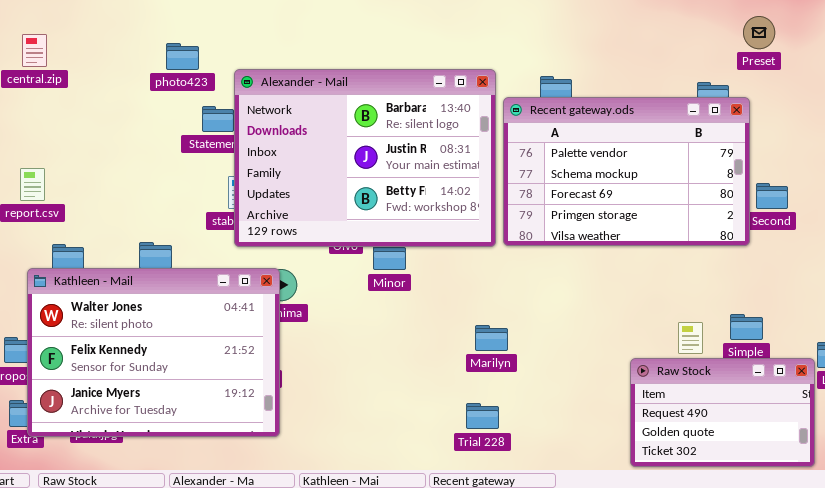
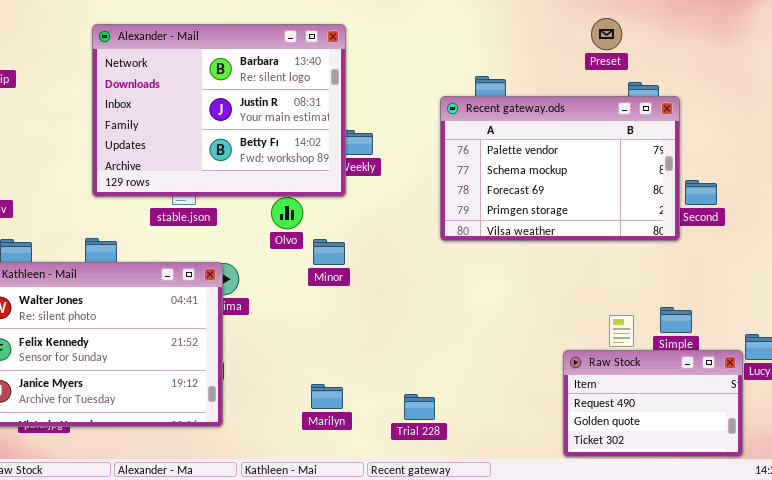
Preset: [743,16,775,49] -> [591,18,622,50], moved
Alexander - Mail: [234,69,496,247] -> [92,24,346,197], moved
Marilyn: [475,325,508,351] -> [311,384,343,409], moved

